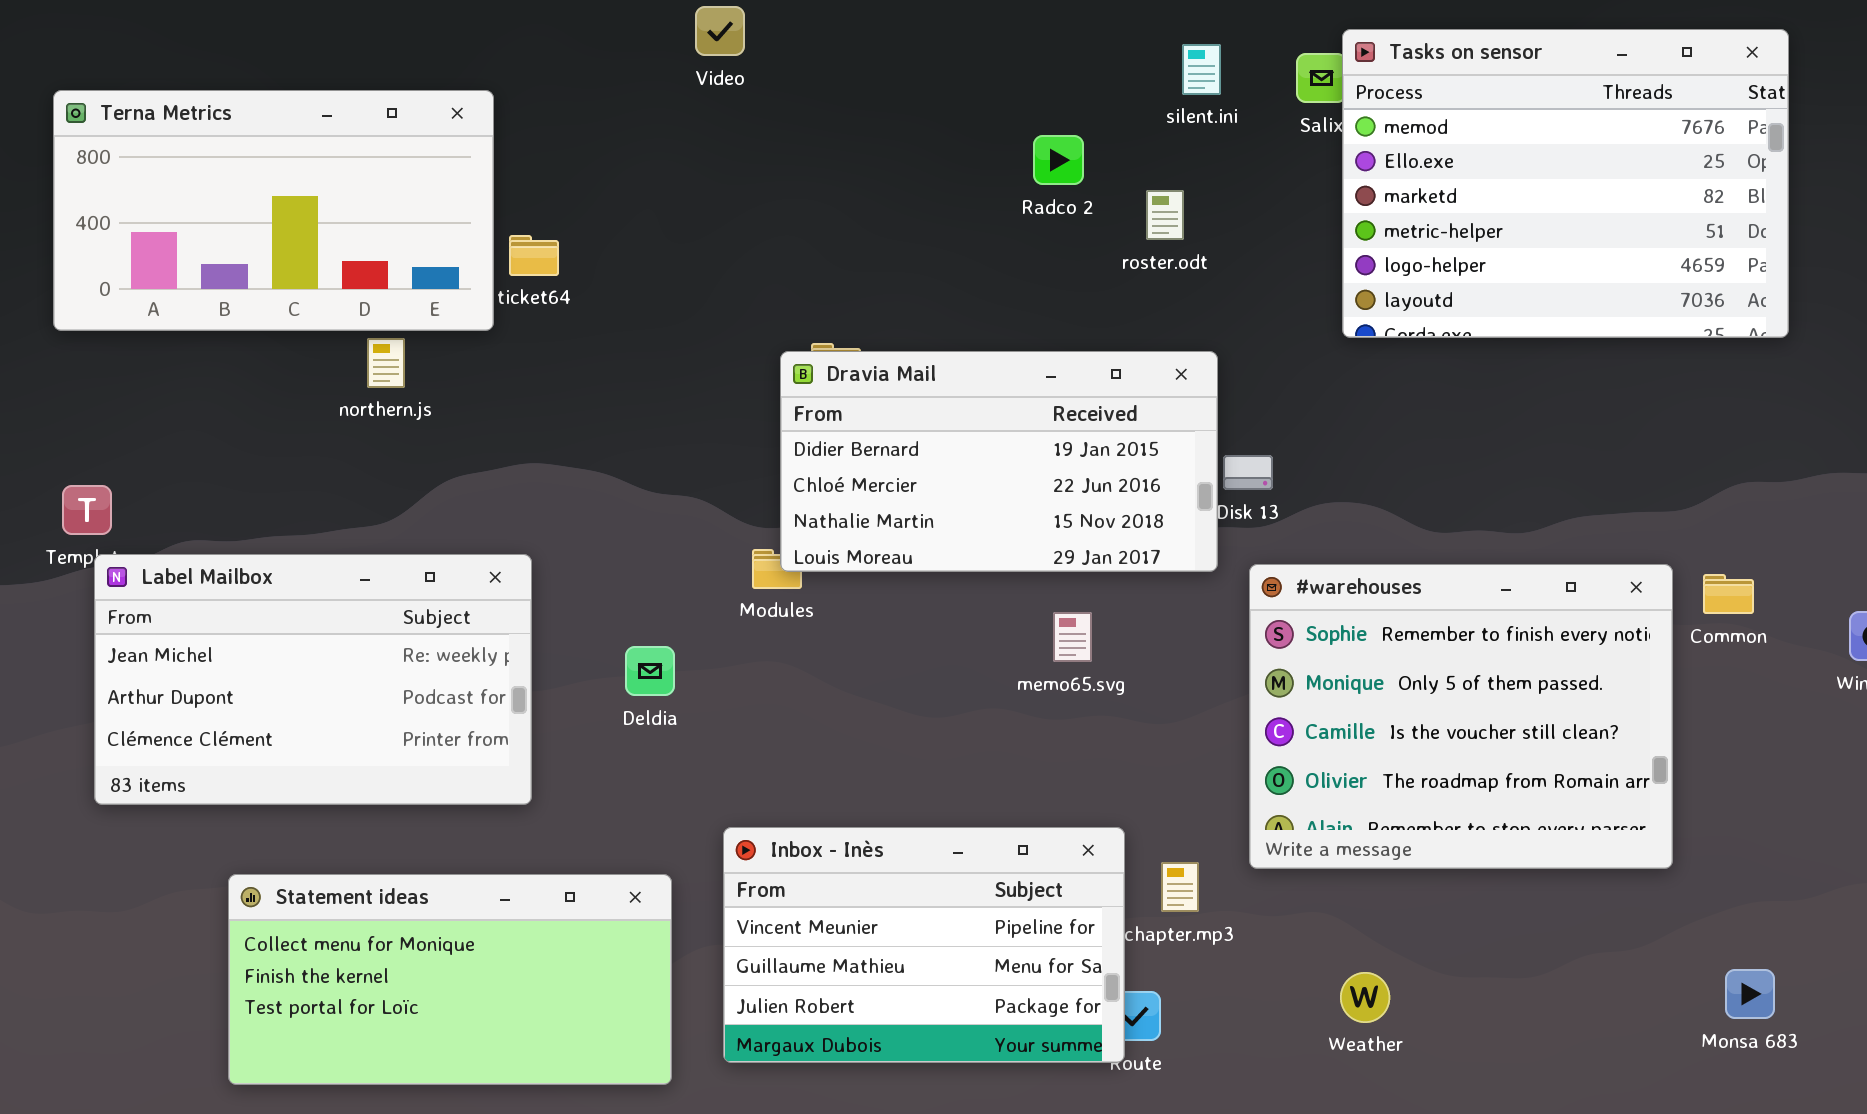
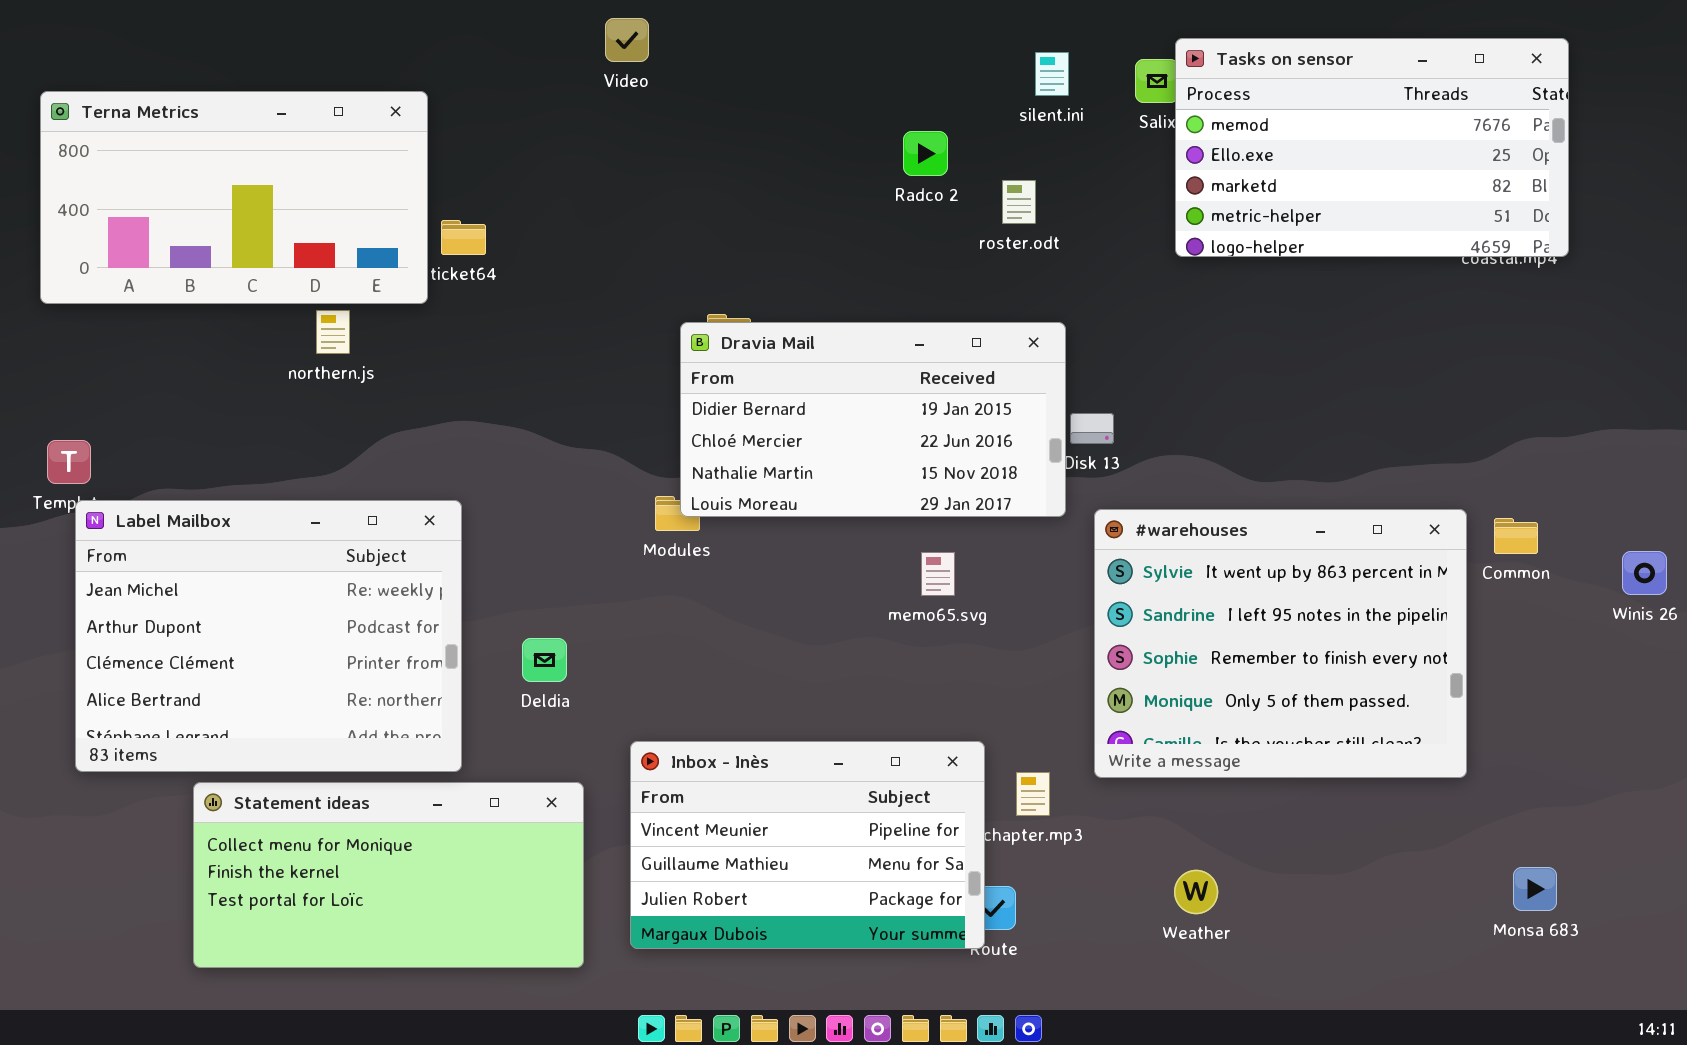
Tasks on sensor: [1342,29,1789,338] -> [1175,38,1569,257], resized
Label Mailbox: [94,554,532,805] -> [75,500,462,772], resized
#warehouses: [1249,564,1673,869] -> [1094,509,1467,778], scrolled up 2 rows
Deldia: [625,646,675,696] -> [522,638,567,682], moved

